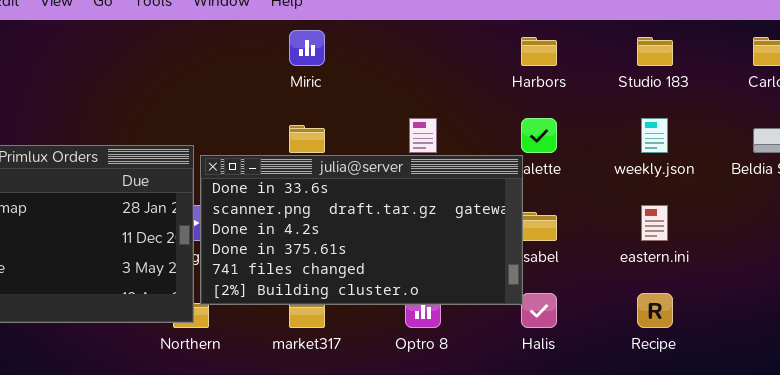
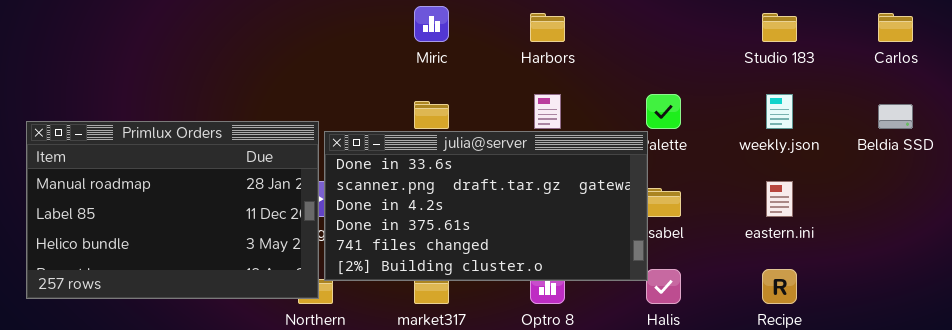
Harbors: [521,37,557,66] -> [530,13,565,42], moved

